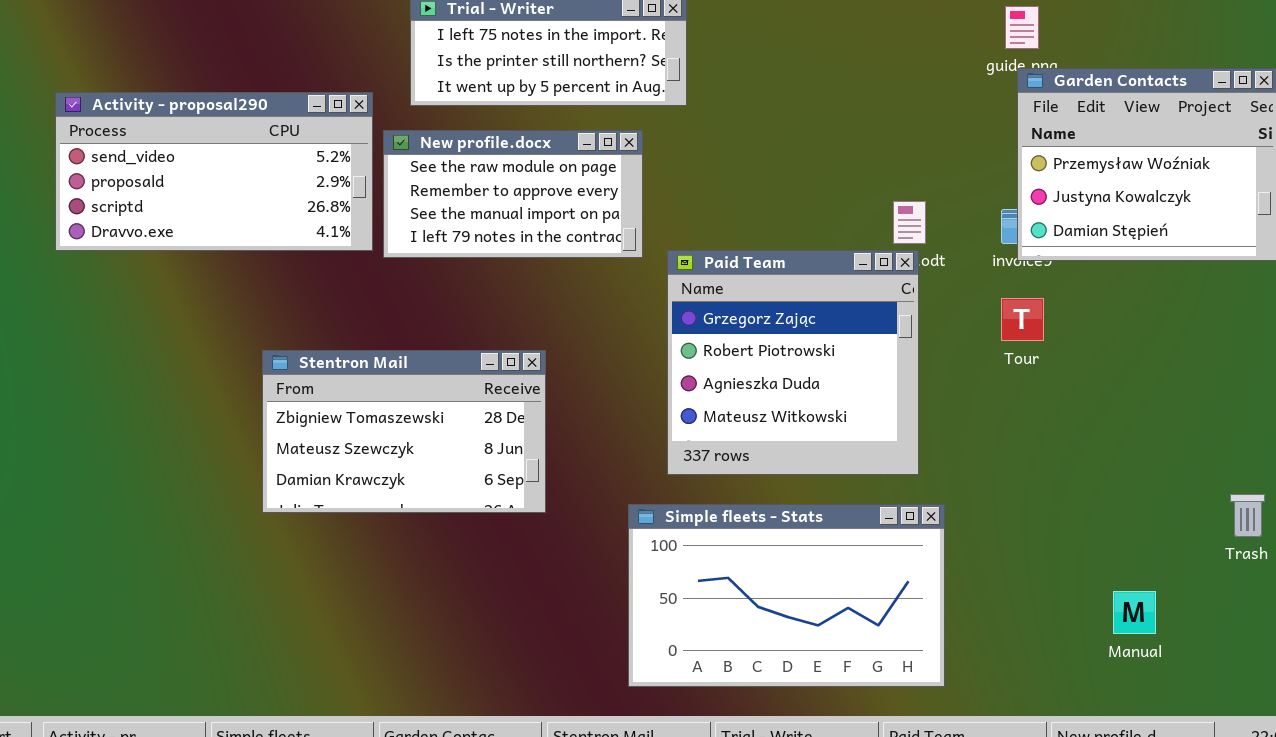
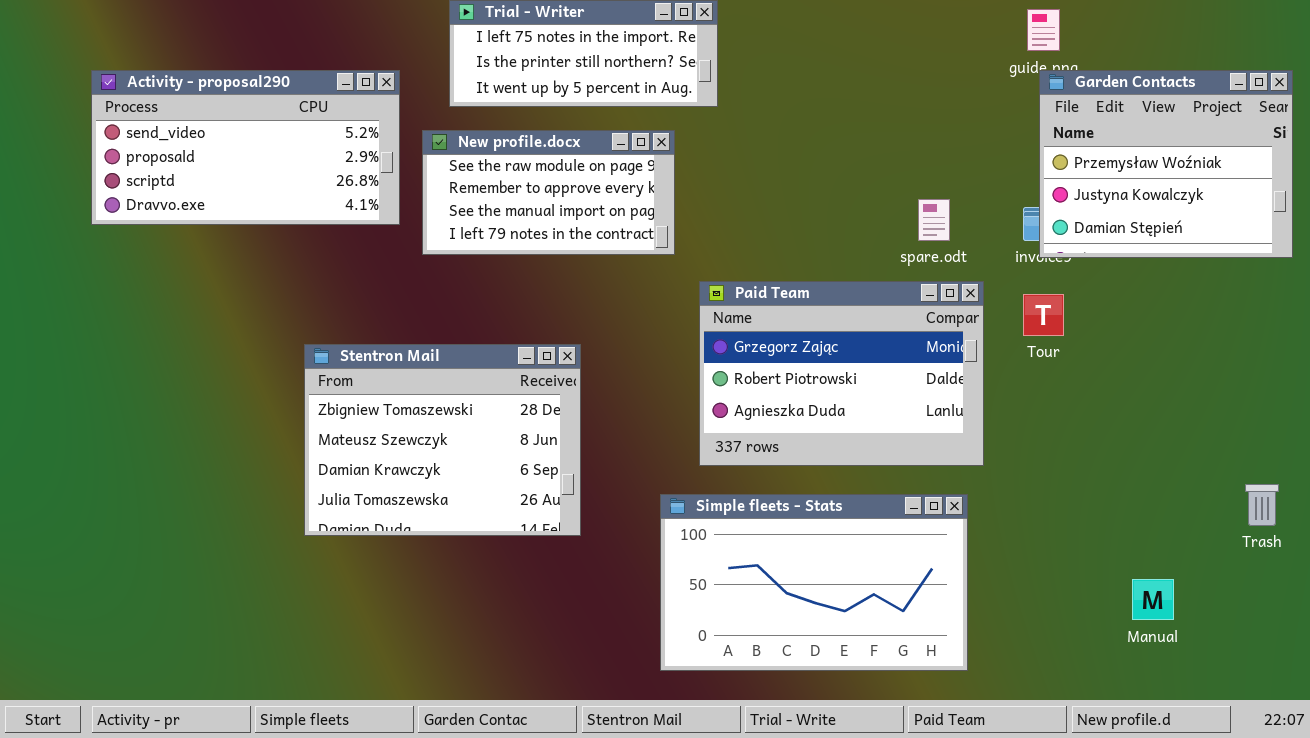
Activity - proposal290: [55,92,373,251] -> [91,70,400,225], moved
Paid Team: [667,250,919,475] -> [699,281,984,466], resized
Stentron Mail: [262,350,546,513] -> [304,344,581,536], resized

